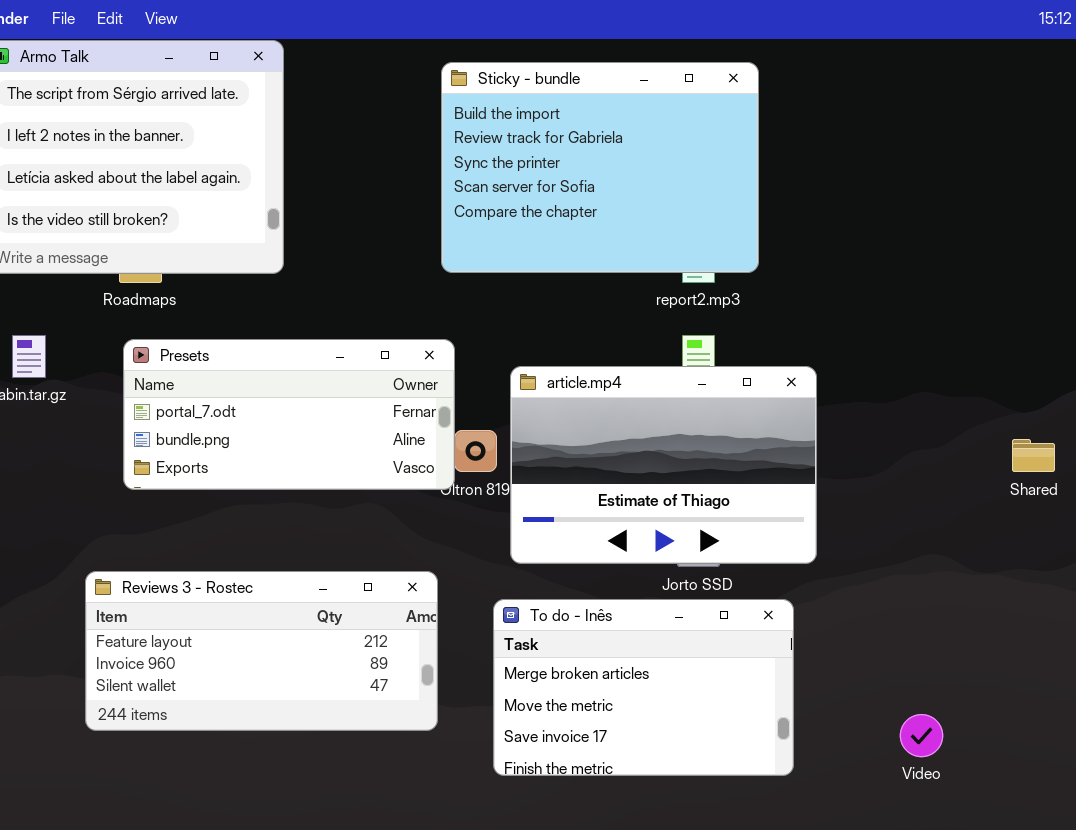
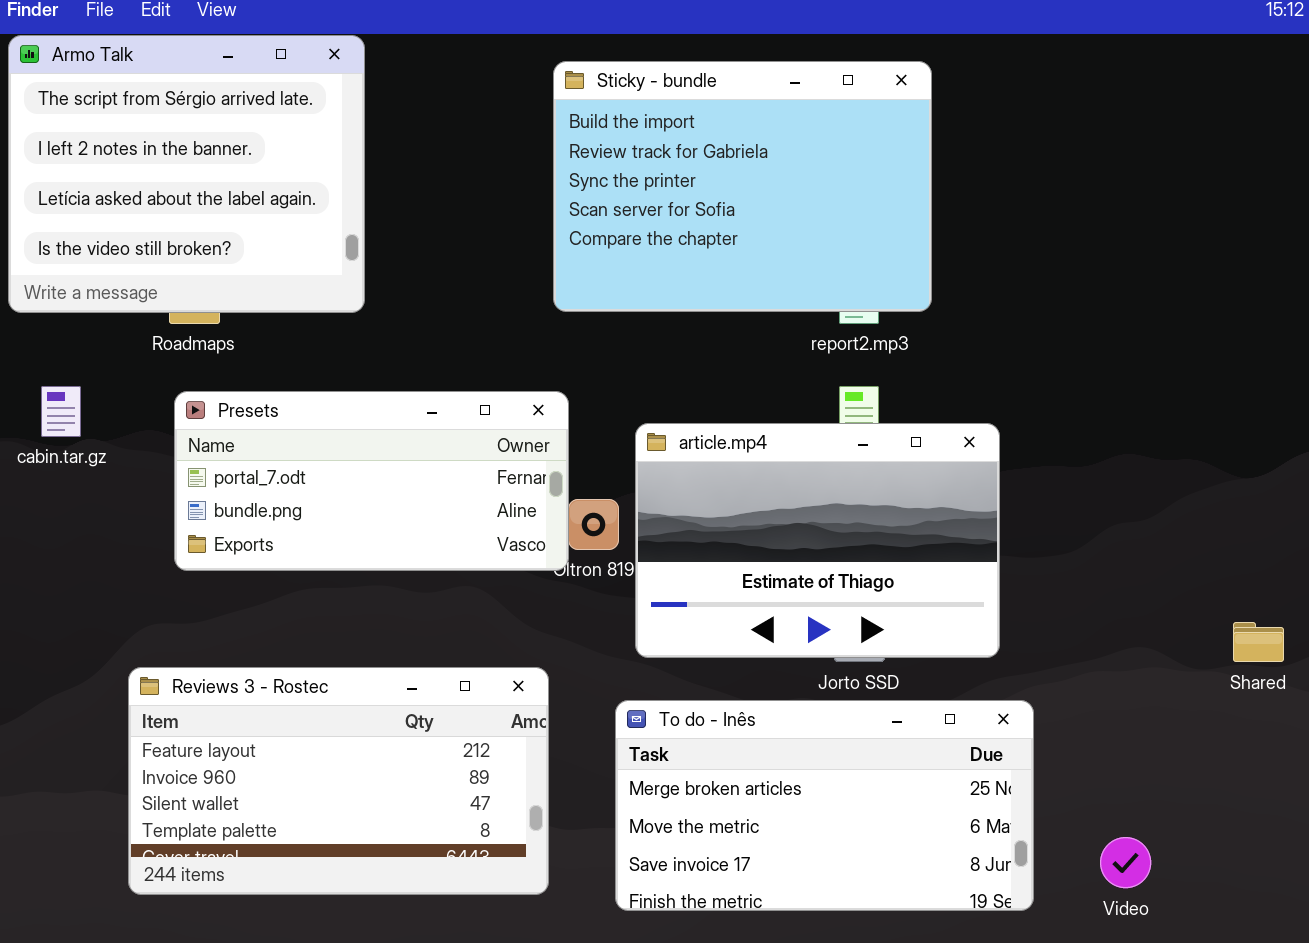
Shared: [1012,439,1055,472] -> [1233,622,1284,662], moved
Reviews 3 - Rostec: [85,571,438,731] -> [128,667,549,895], resized
To do - Inês: [493,599,794,776] -> [615,700,1034,911], resized

